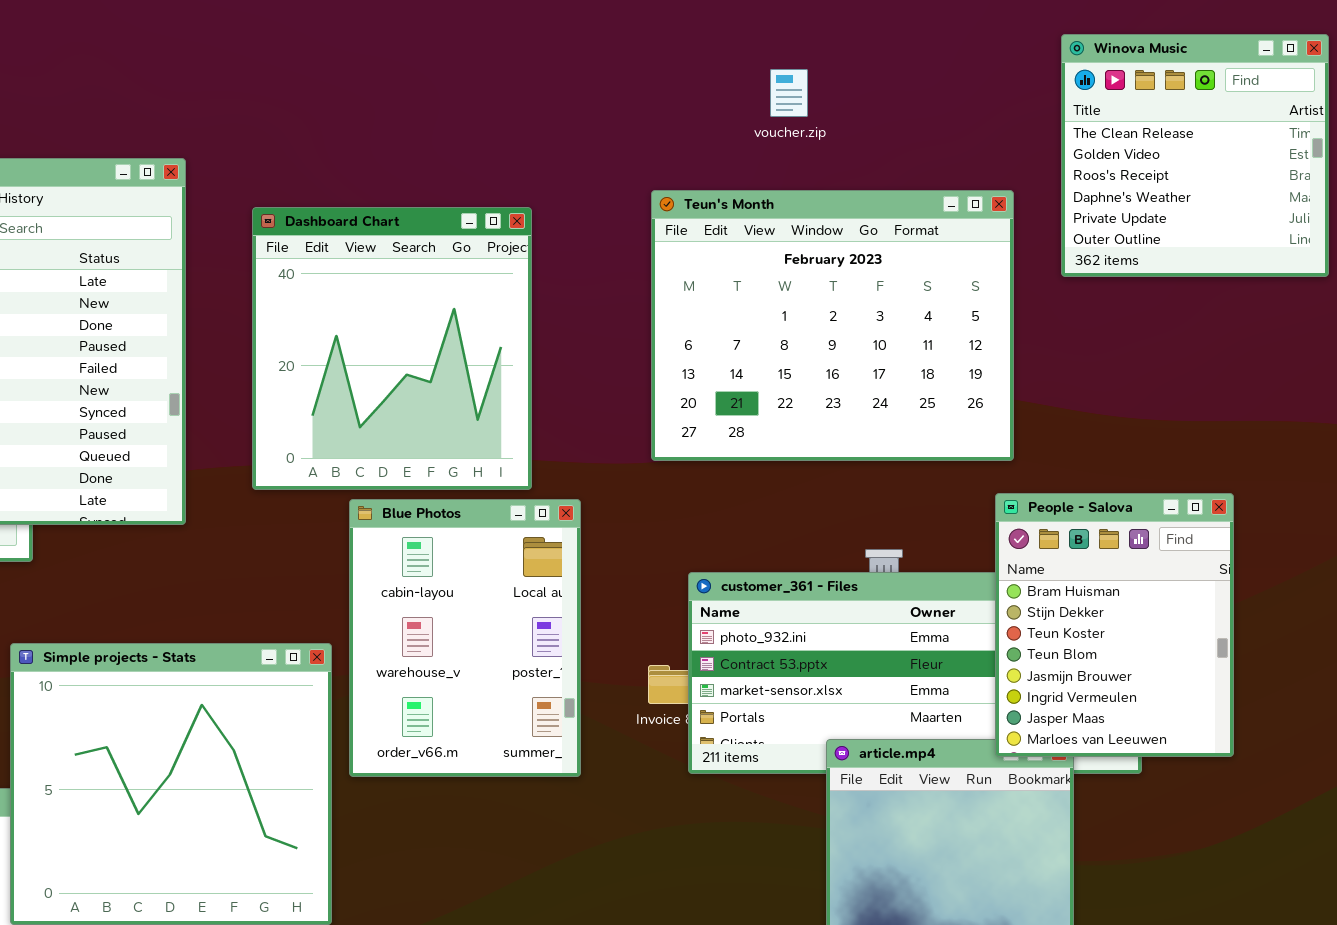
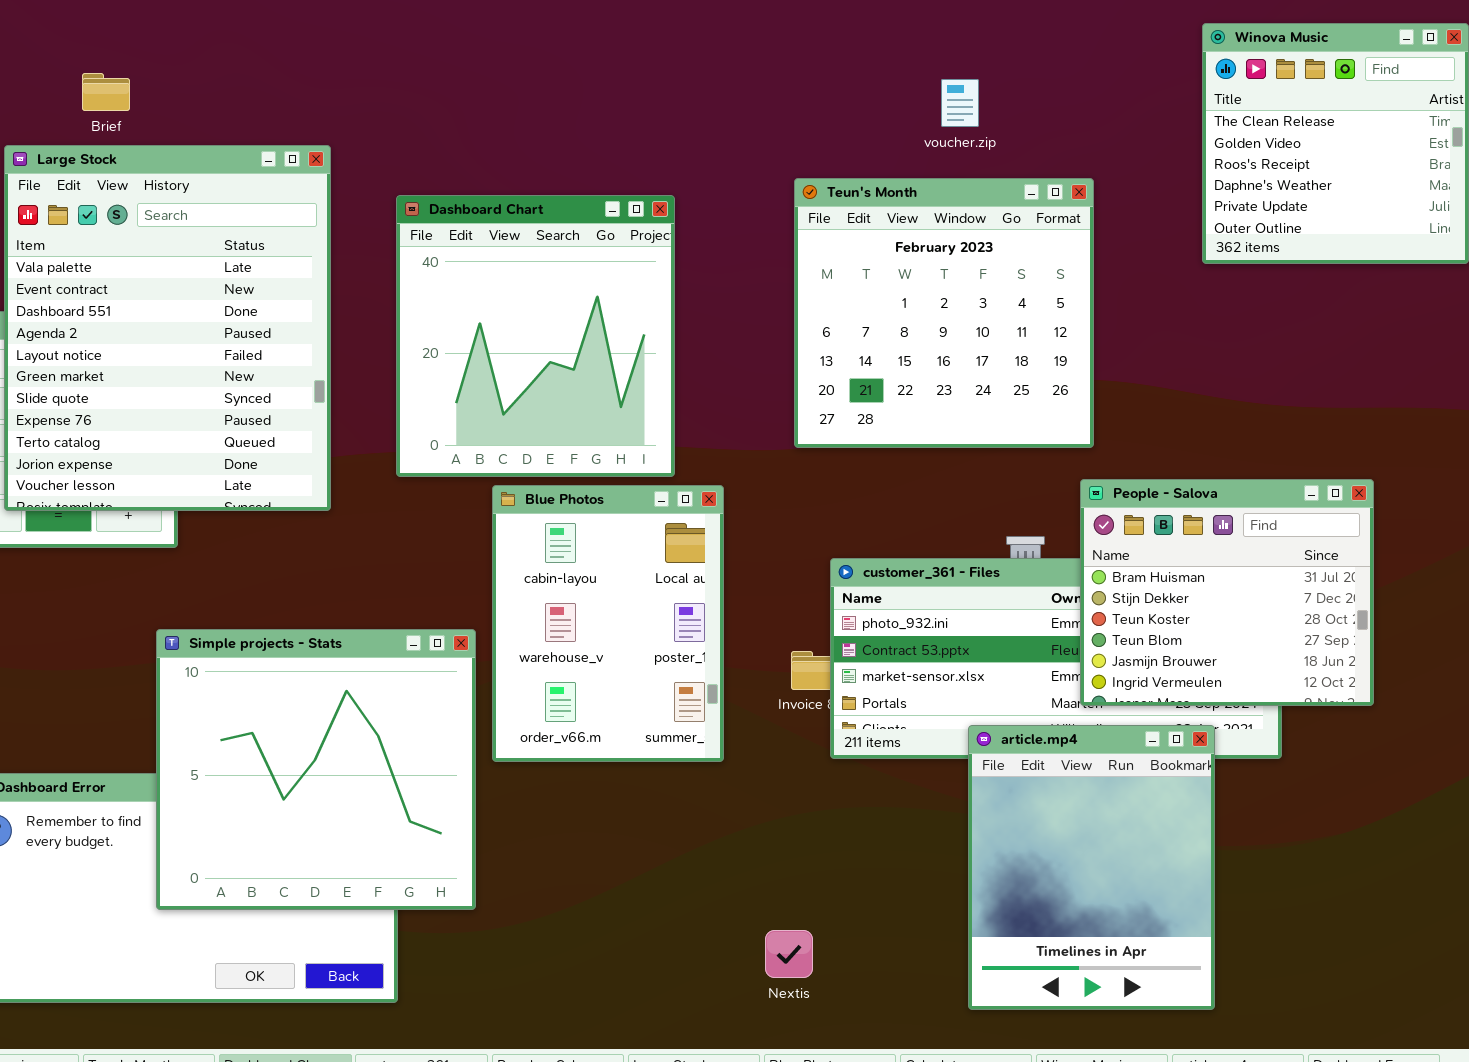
voucher.zip: [770,69,808,117] -> [941,79,979,127], moved
Teun's Month: [651,190,1014,461] -> [794,178,1094,448], resized
People - Salova: [995,493,1234,757] -> [1080,479,1374,706], resized

